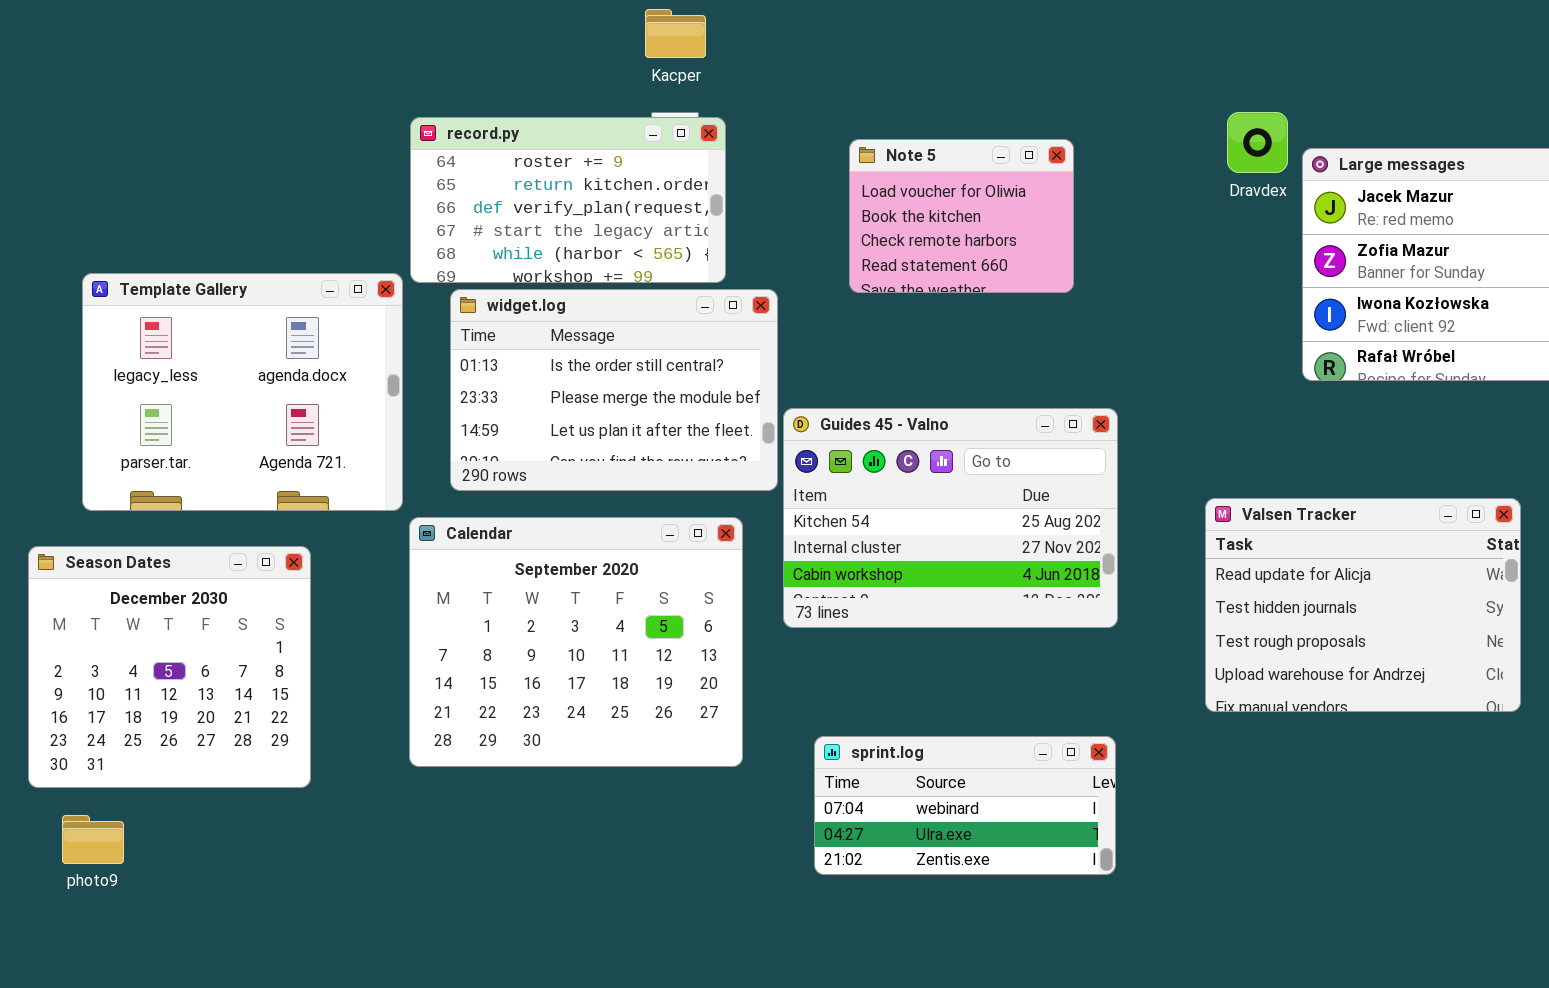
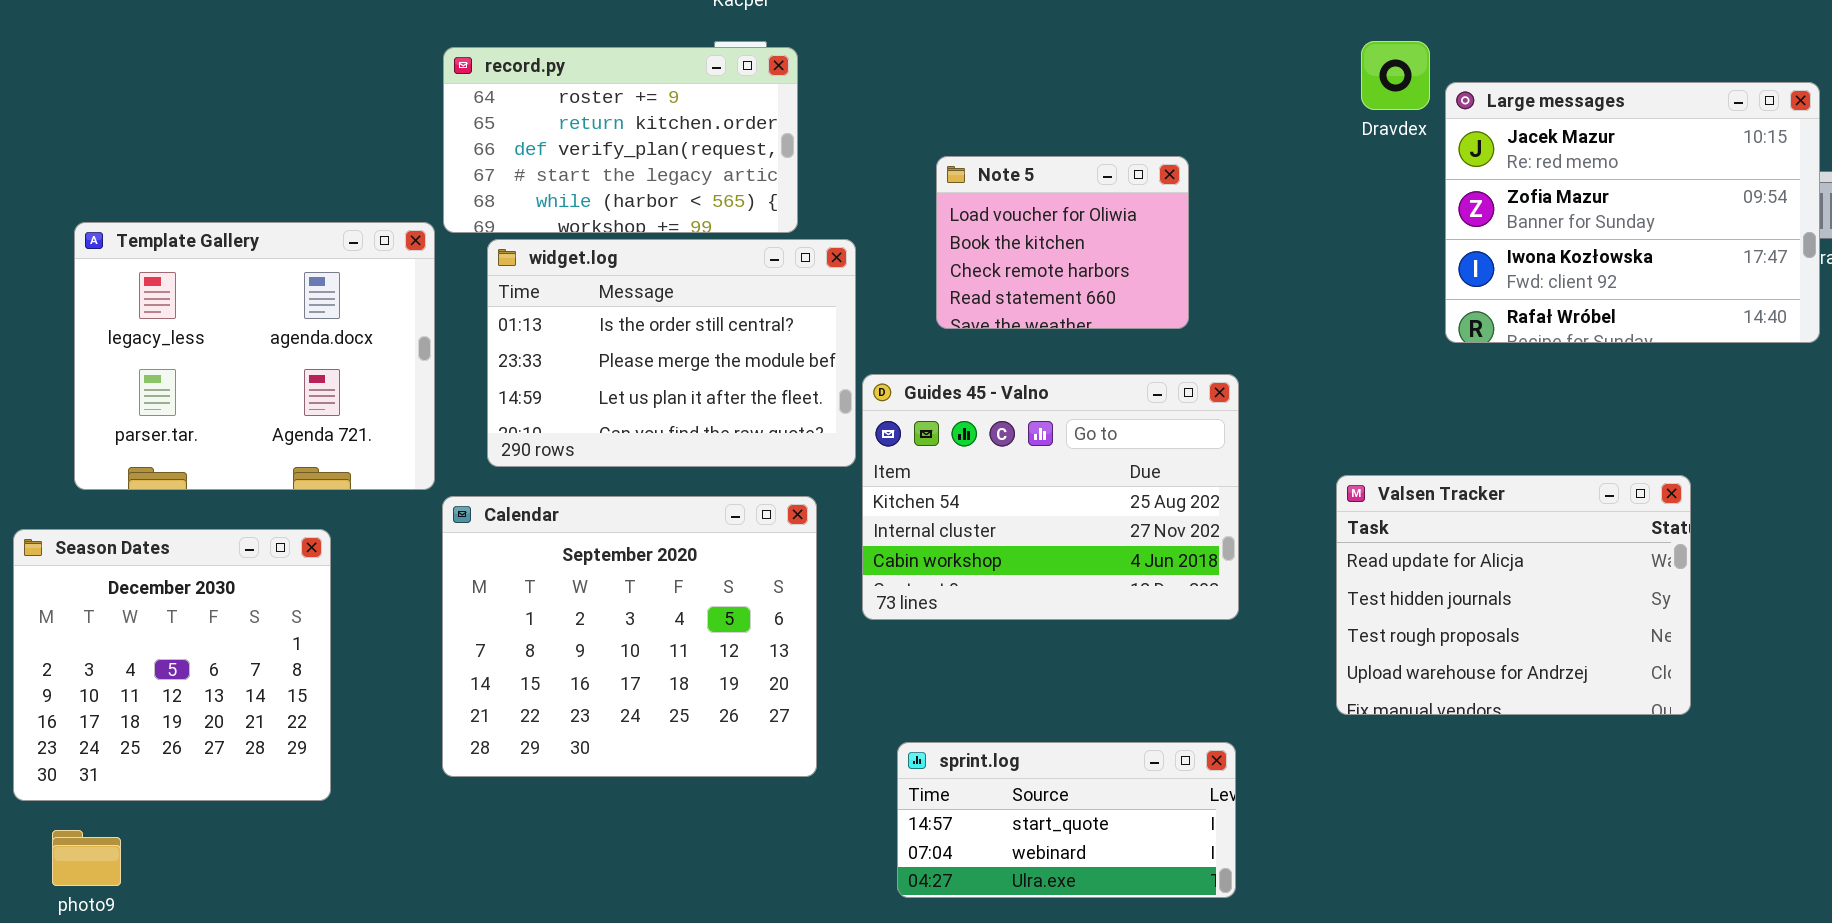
Note 5: [849,139,1074,293] -> [936,156,1189,329], moved
sprint.log: [814,736,1116,875] -> [897,742,1236,898], scrolled up 1 row

